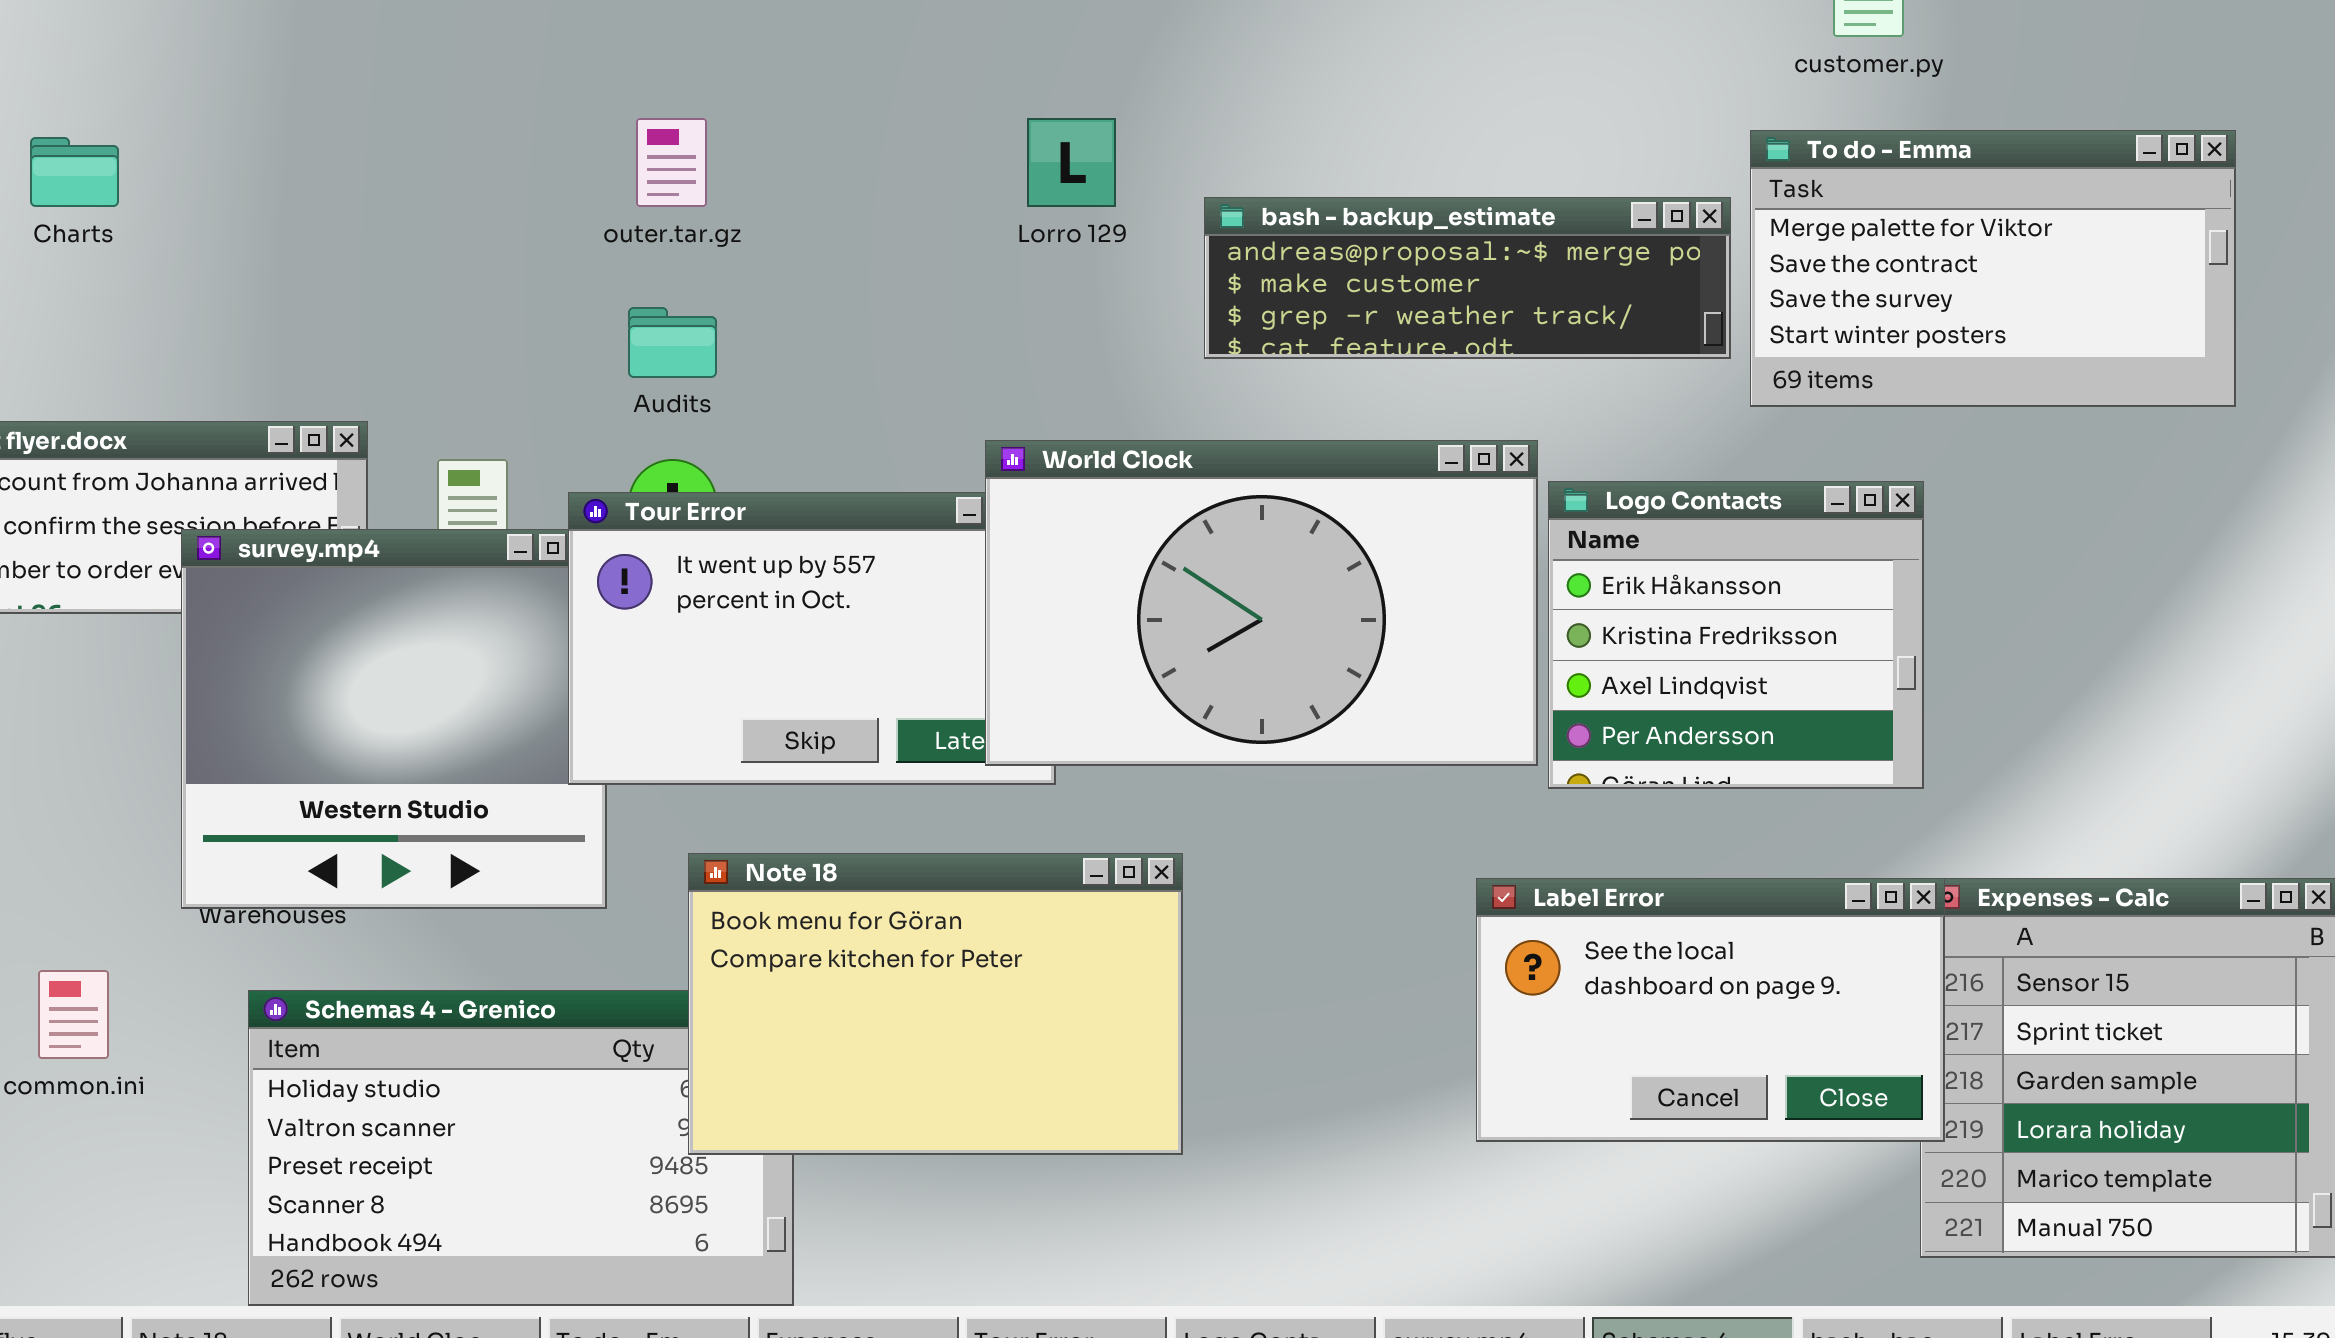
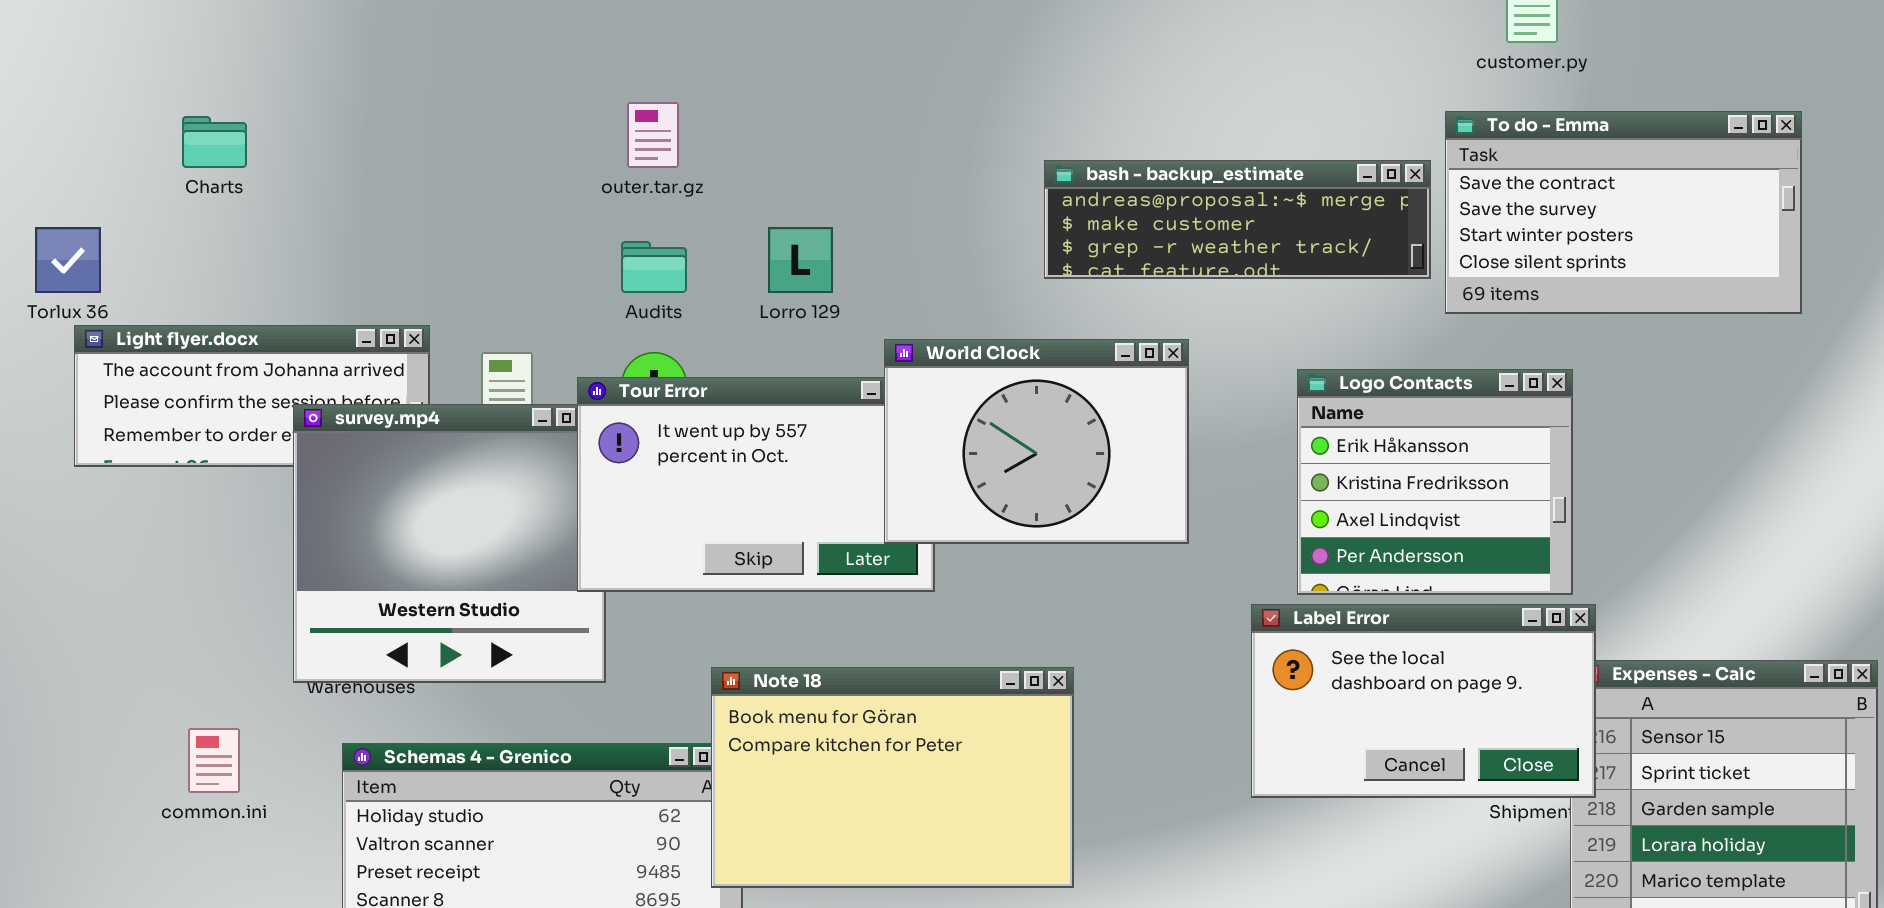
Lorro 129: [1027,118,1116,207] -> [768,227,833,293], moved
To do - Emma: [1750,130,2236,407] -> [1445,111,1802,314], scrolled down 1 row
World Clock: [985,440,1538,766] -> [884,339,1189,544], resized
Note 18: [688,853,1183,1155] -> [711,667,1074,888], moved
Label Error: [1476,878,1945,1142] -> [1251,604,1596,798], moved

